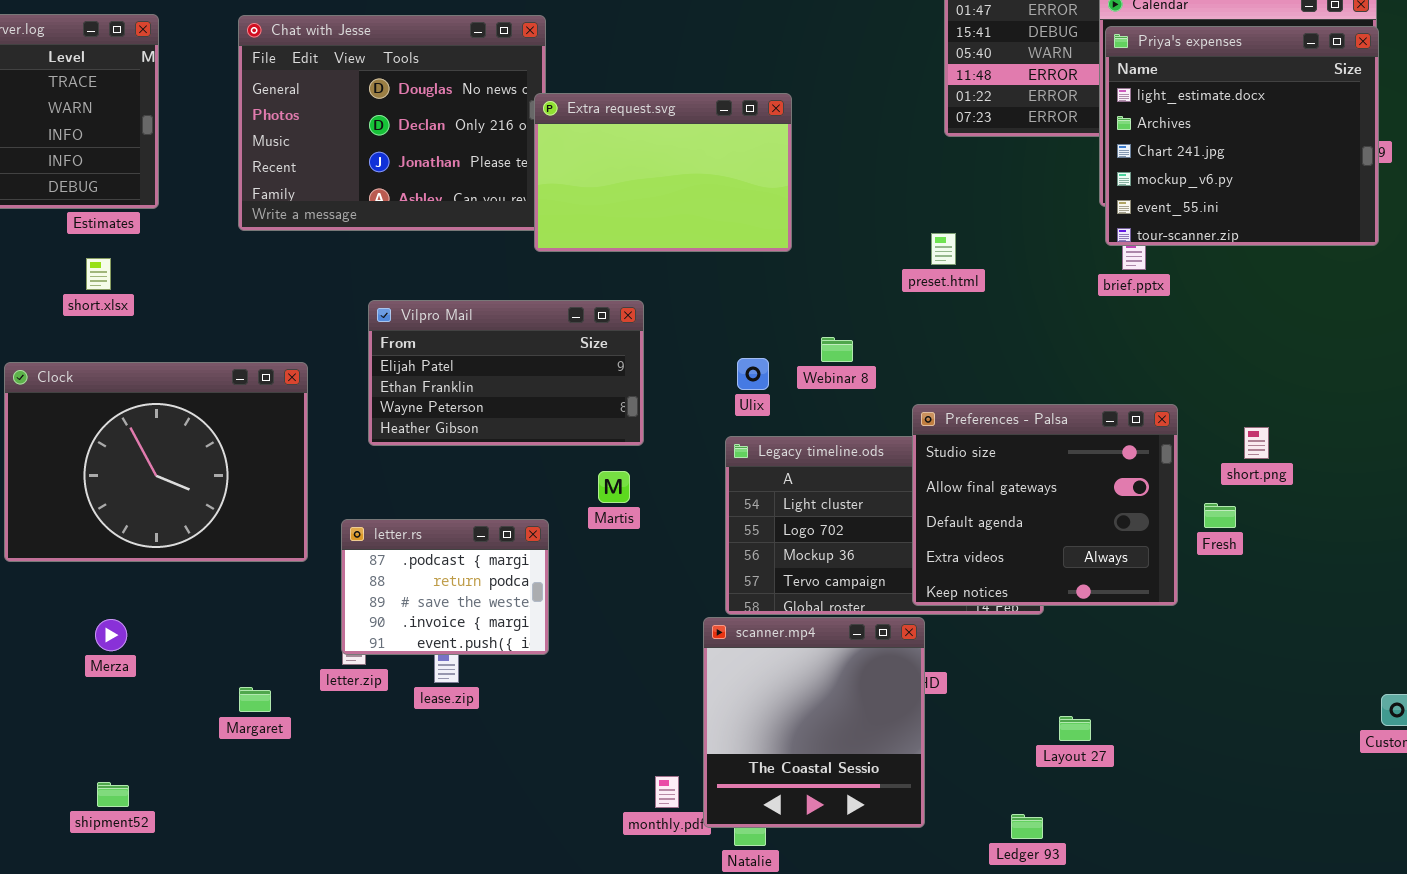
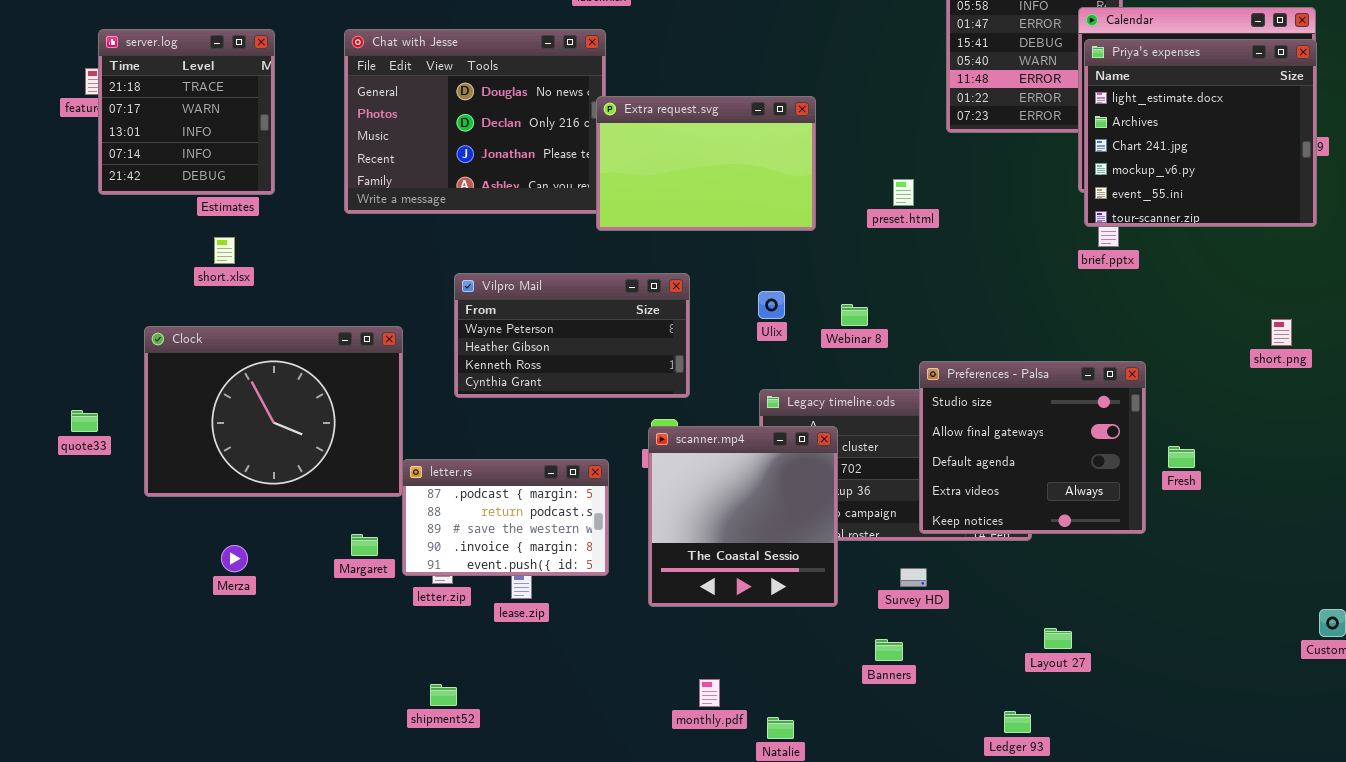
preset.html: [931,233,956,265] -> [893,179,914,206], moved
Vilpro Mail: [368,300,644,446] -> [454,273,690,398], scrolled down 2 rows
Ulix: [737,358,769,390] -> [758,291,785,319], moved
short.png: [1244,427,1269,459] -> [1271,319,1292,346], moved
letter.rs: [341,519,549,655] -> [402,459,609,576], resized
scanner.mp4: [703,617,925,828] -> [648,426,838,607], moved
Margaret: [239,687,271,712] -> [351,534,378,556], moved
shipment52: [97,782,129,807] -> [430,684,457,706], moved

